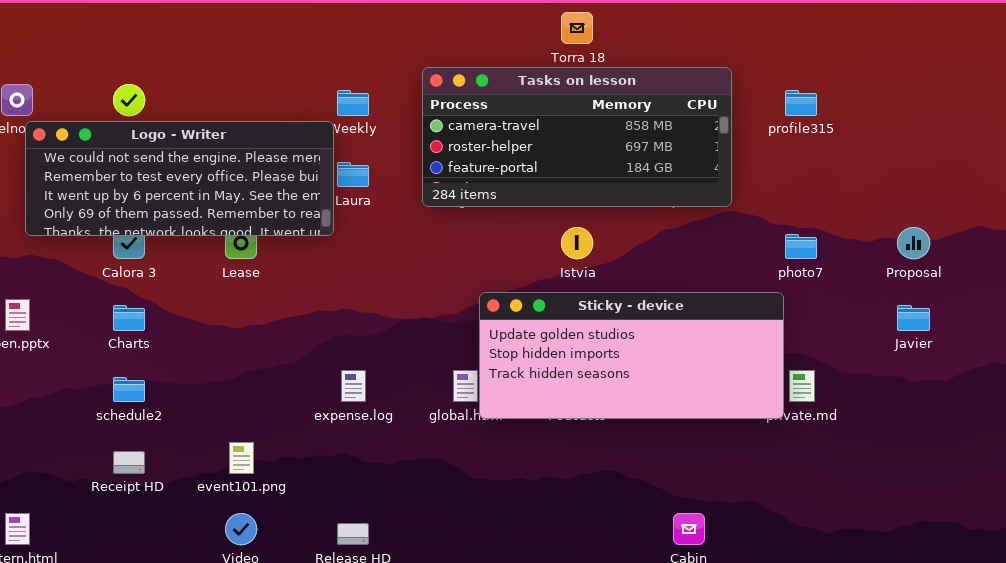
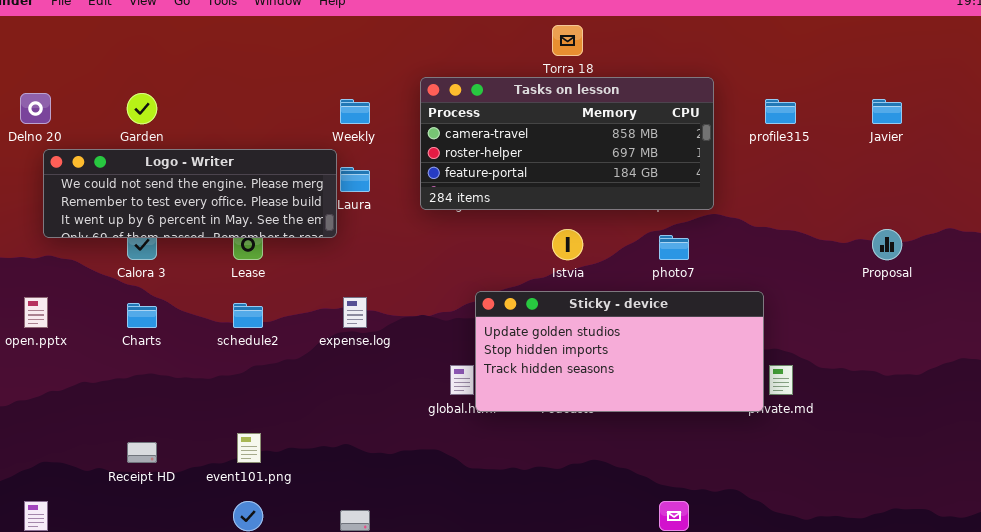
Logo - Writer: [25,121,334,236] -> [43,149,337,238], resized
photo7: [785,234,817,259] -> [659,235,689,260], moved
Javier: [897,305,930,331] -> [872,99,902,124], moved
expense.log: [341,370,366,402] -> [343,297,367,328], moved
schedule2: [113,377,145,402] -> [233,303,263,328], moved

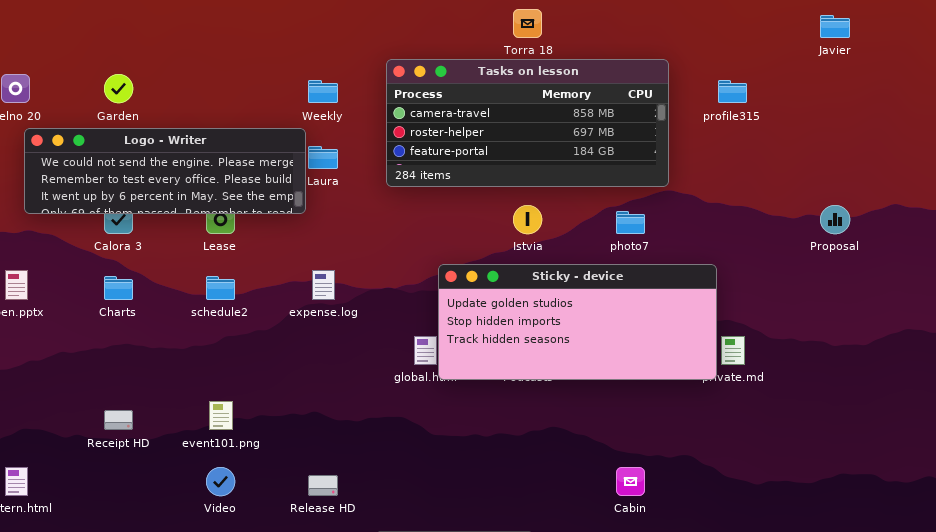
Javier: [872,99,902,124] -> [820,15,850,38], moved

